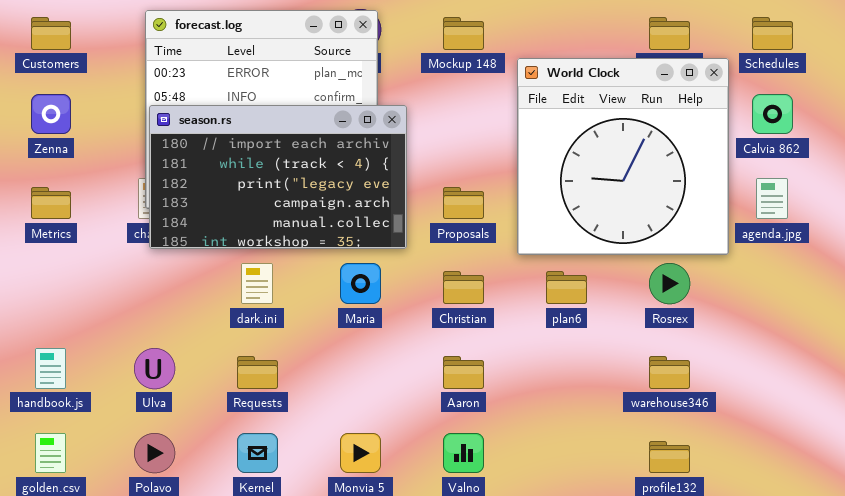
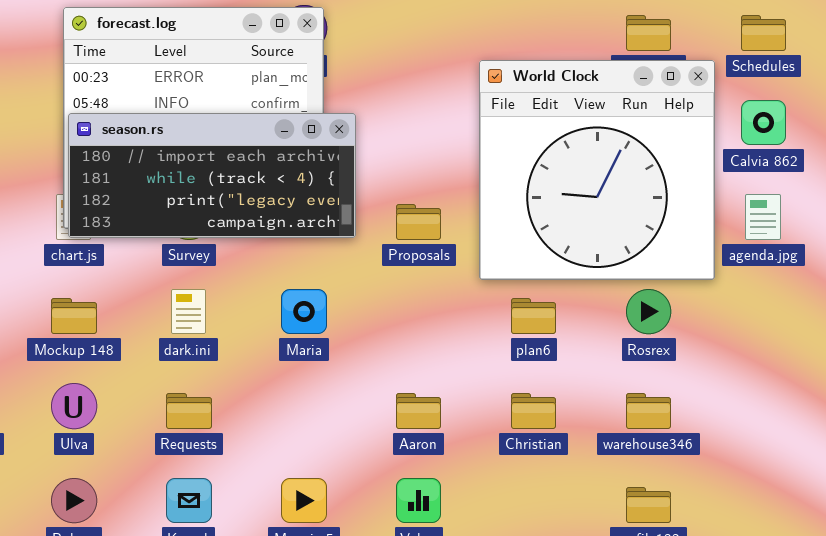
Mockup 148: [443,17,484,50] -> [51,298,97,334], moved
season.rs: [149,105,407,249] -> [68,113,356,238], resized
Christian: [443,271,484,304] -> [511,393,556,429], moved

